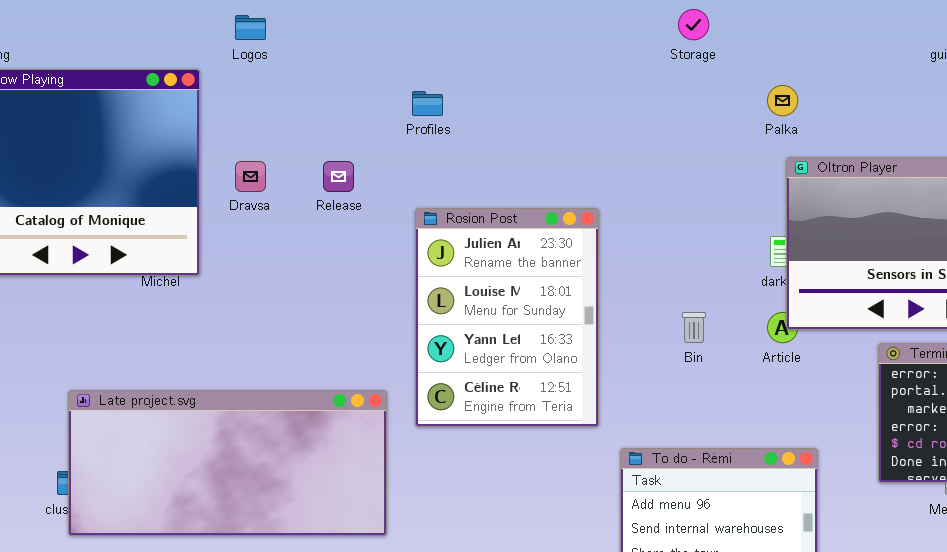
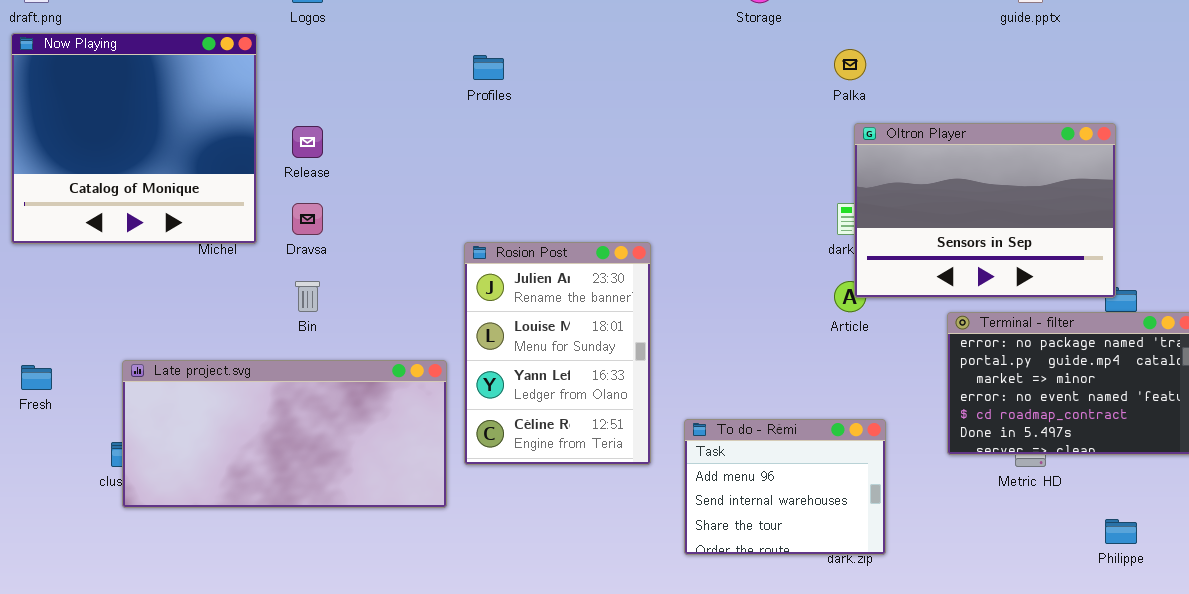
Dravsa: [235,161,266,192] -> [292,203,323,235], moved
Release: [323,161,354,192] -> [292,126,323,158], moved
Rosion Post: [415,208,599,427] -> [464,242,651,465], moved
Bin: [682,312,706,343] -> [295,281,320,312], moved

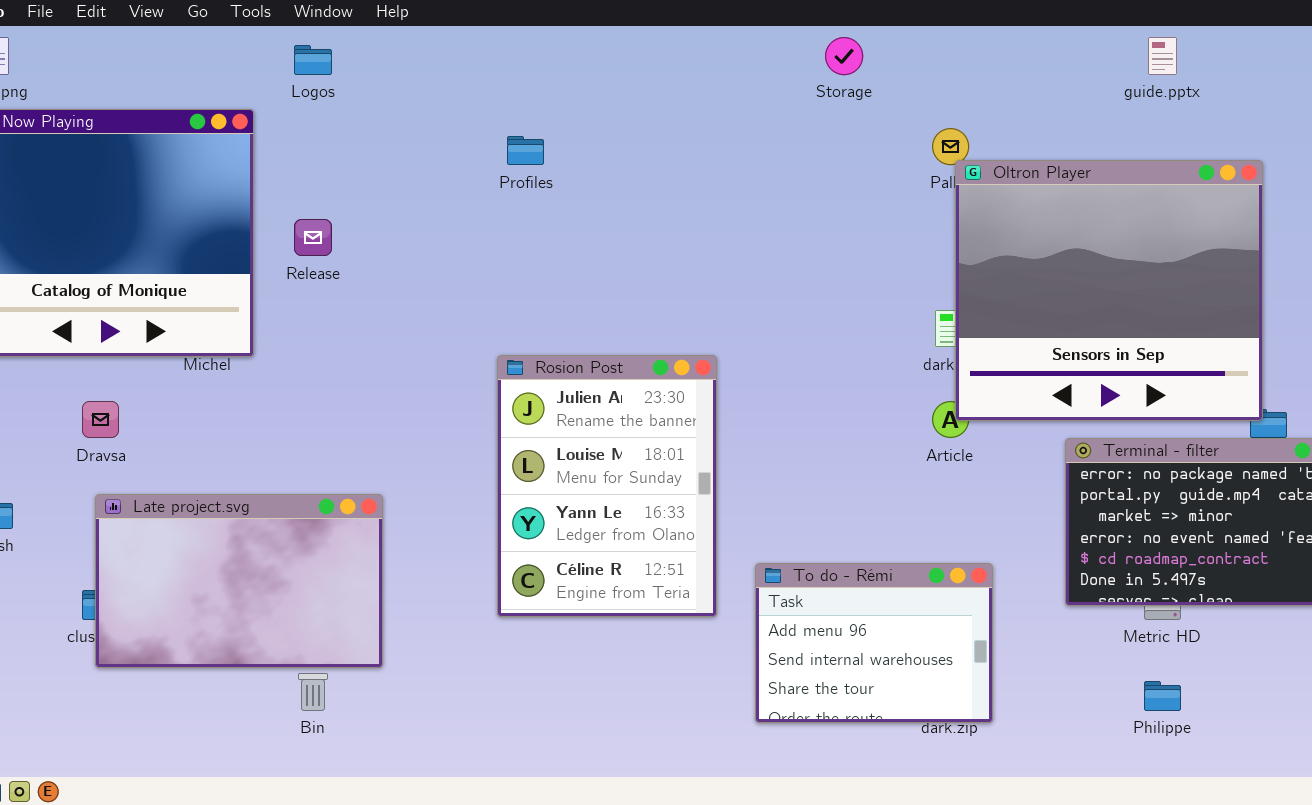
Oltron Player: [854,123,1116,298] -> [955,160,1263,421], resized
Dravsa: [292,203,323,235] -> [82,401,119,438], moved
Bin: [295,281,320,312] -> [298,673,328,711], moved
Late project.svg: [122,360,447,508] -> [95,494,383,668], resized
Philippe: [1105,519,1137,544] -> [1144,681,1181,711], moved

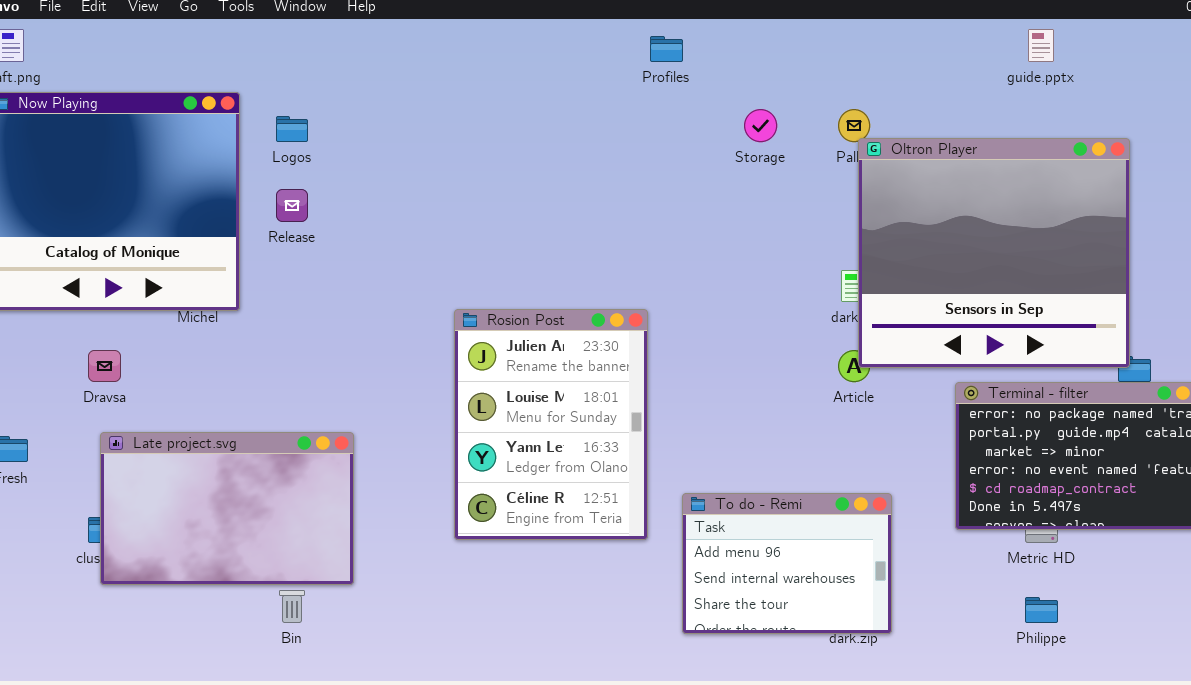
Storage: [825,37,863,75] -> [744,109,777,142], moved
Logos: [294,45,332,75] -> [276,116,308,142], moved
Profiles: [507,136,544,165] -> [650,36,683,62], moved

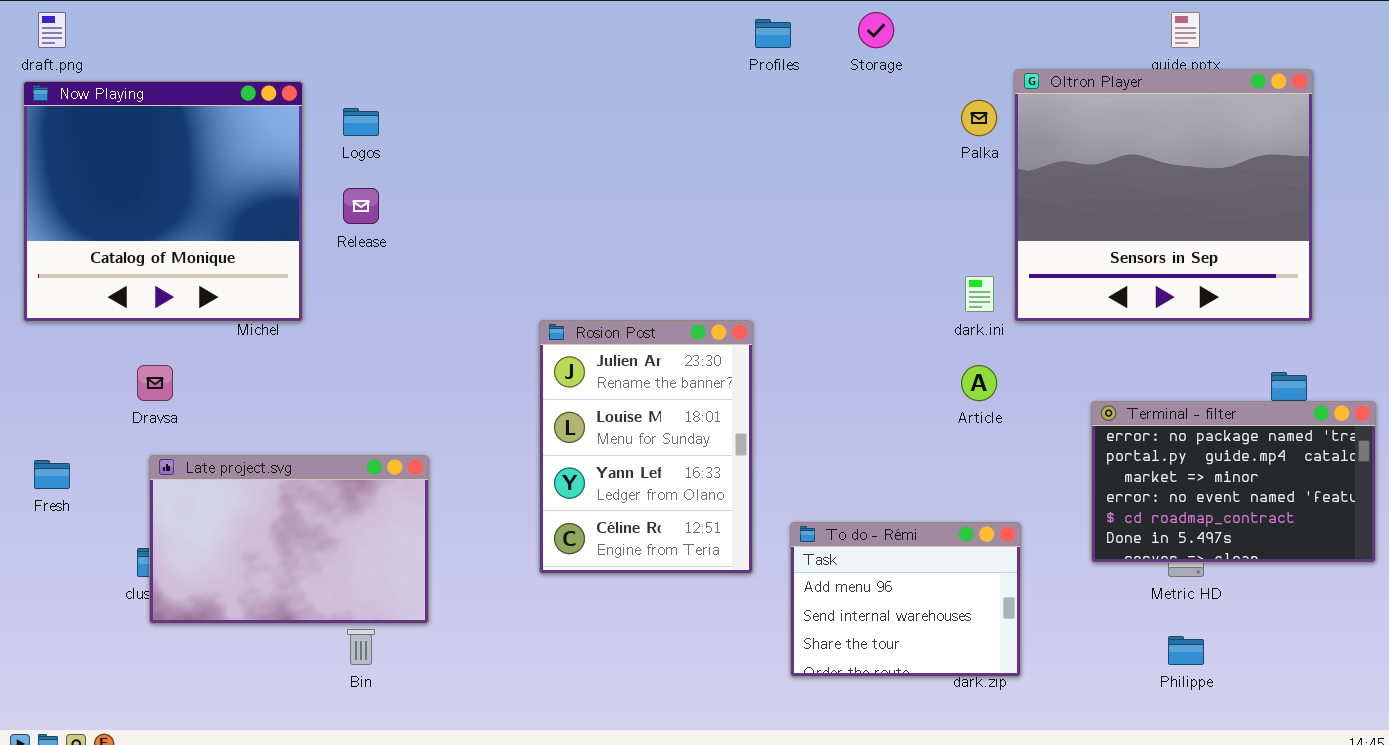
Storage: [744,109,777,142] -> [858,12,894,48], moved
Oltron Player: [858,138,1130,368] -> [1014,69,1313,322], moved

